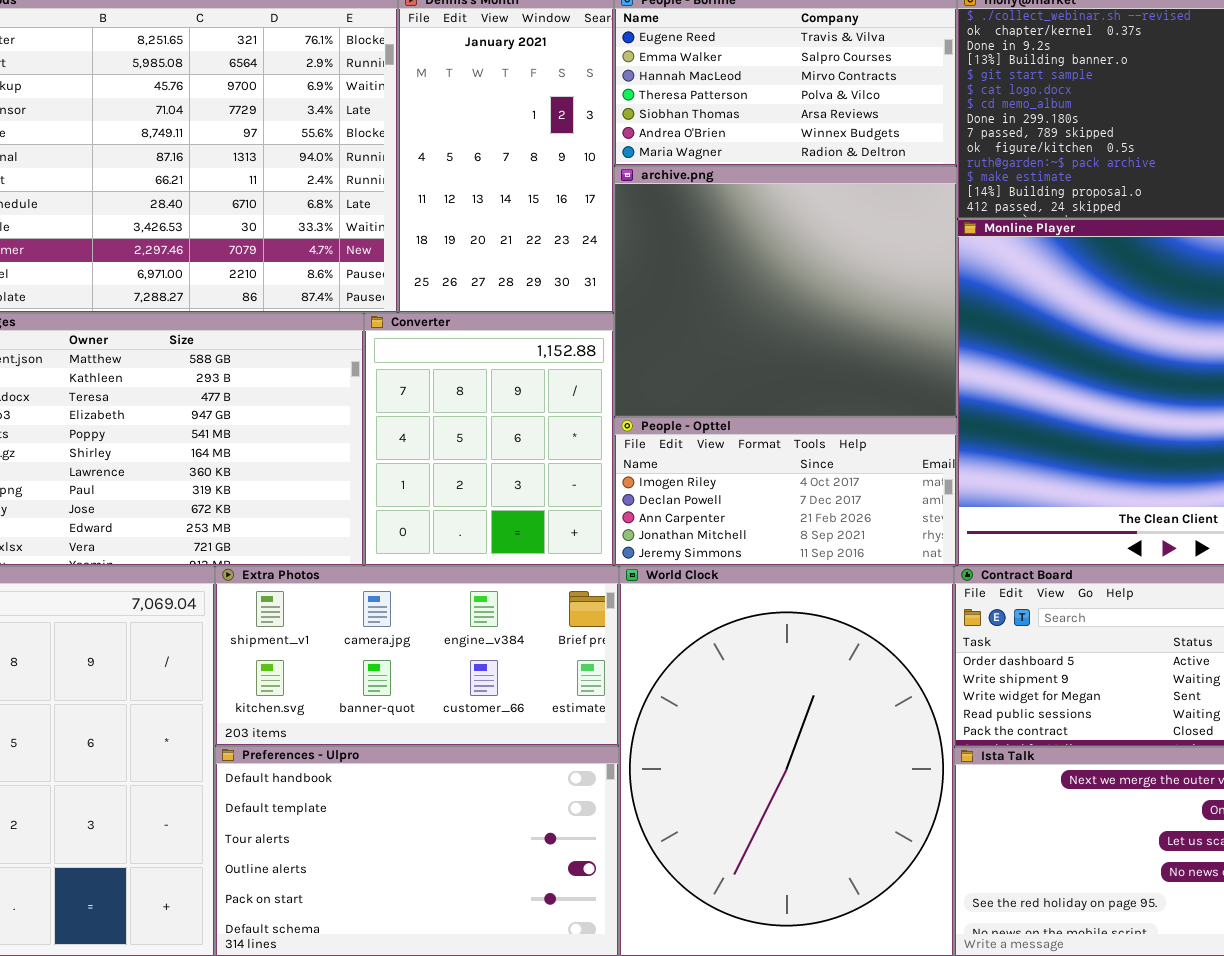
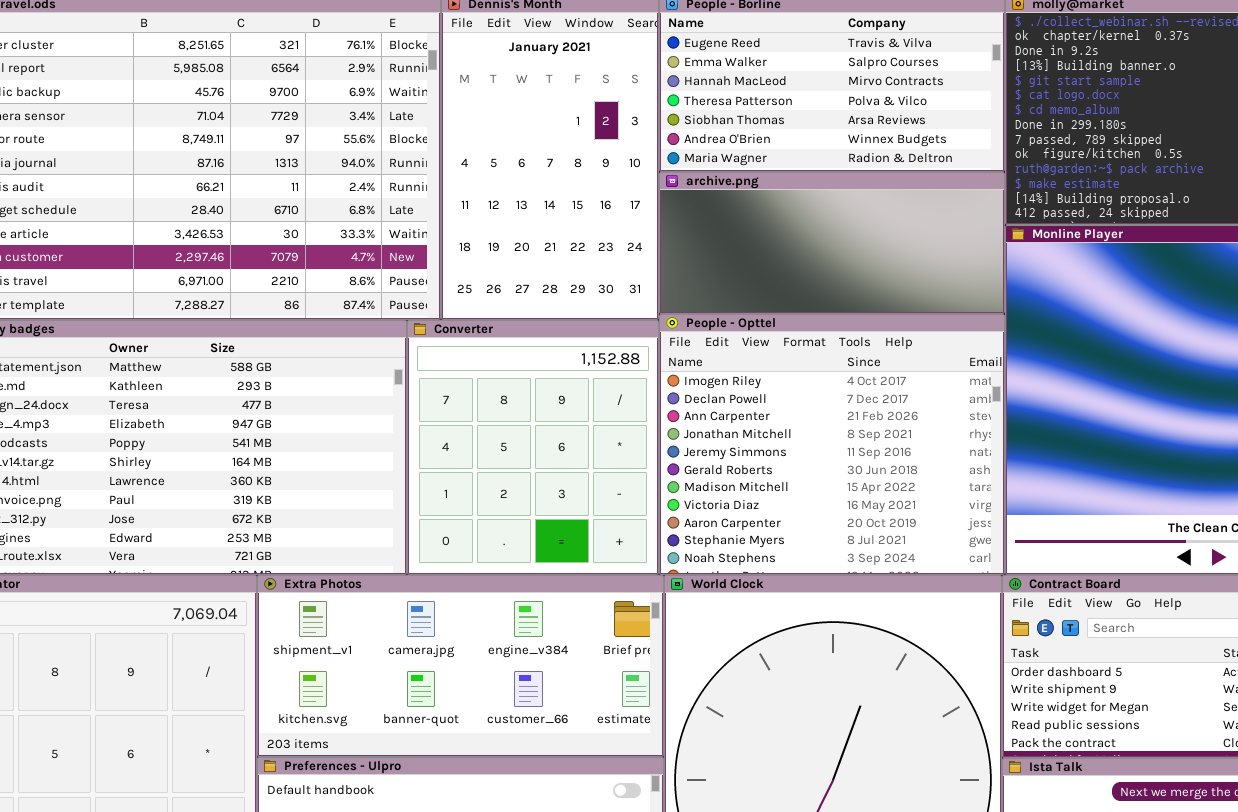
archive.png: [614,166,957,417] -> [659,172,1005,314], resized
People - Opttel: [614,417,957,566] -> [659,314,1005,575], resized

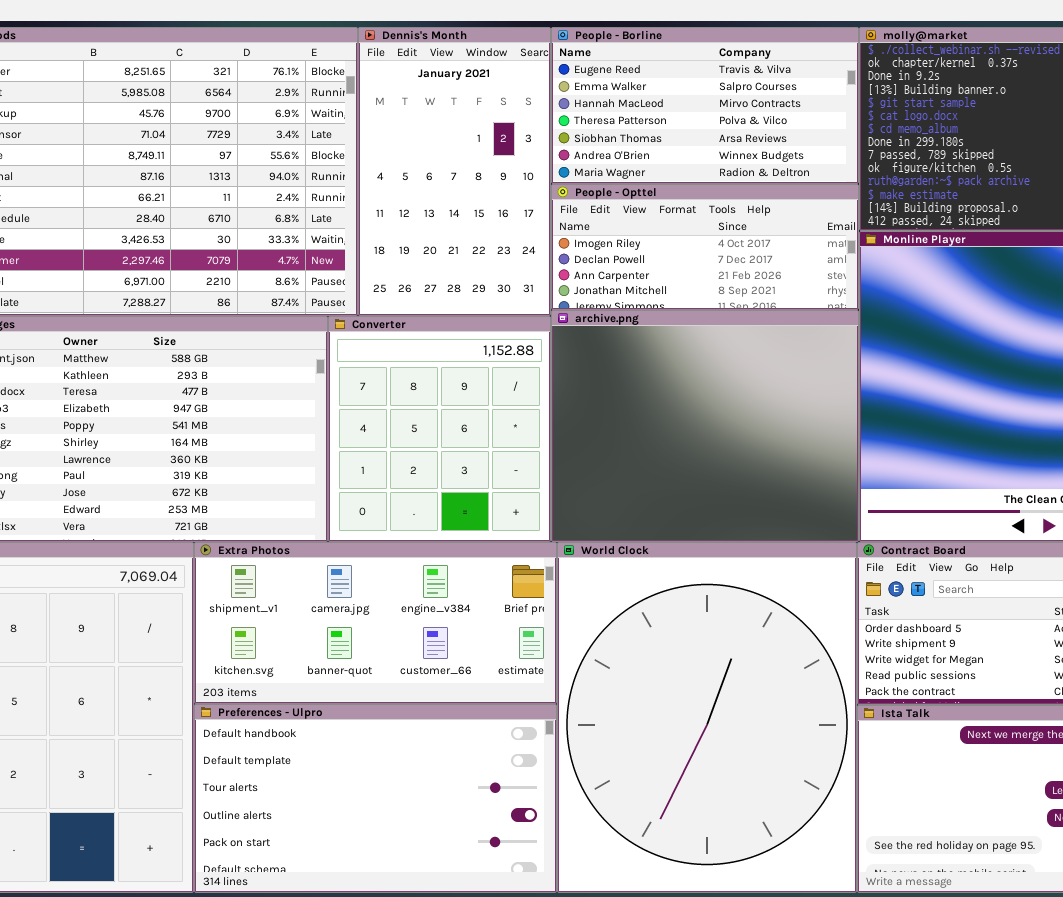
archive.png: [659,172,1005,314] -> [551,310,859,542], moved, resized
People - Opttel: [659,314,1005,575] -> [551,184,859,310], moved, resized

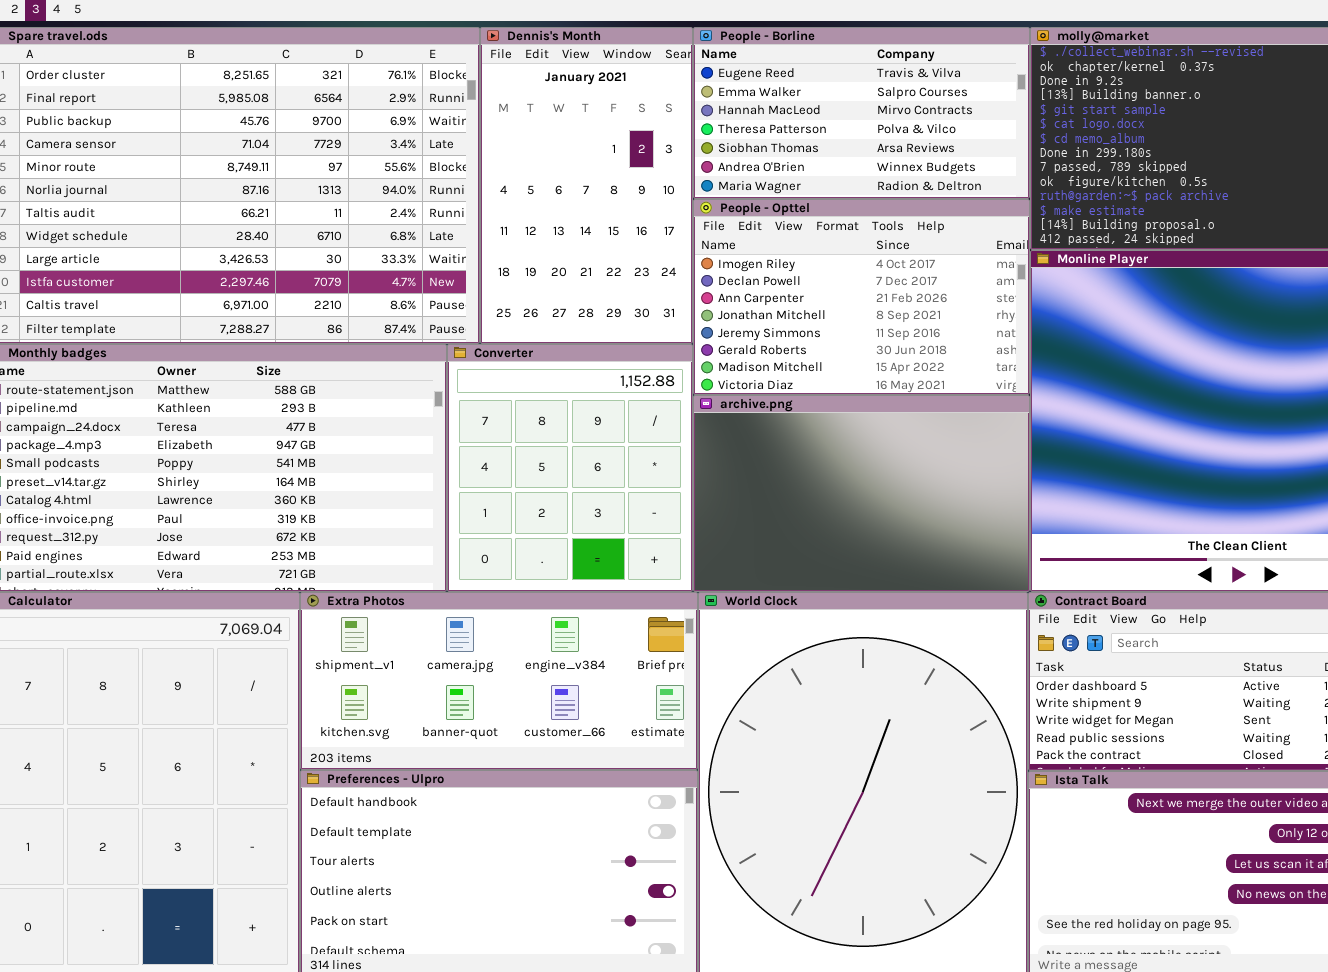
People - Opttel: [551,184,859,310] -> [693,199,1030,395], resized
archive.png: [551,310,859,542] -> [693,395,1030,592], resized

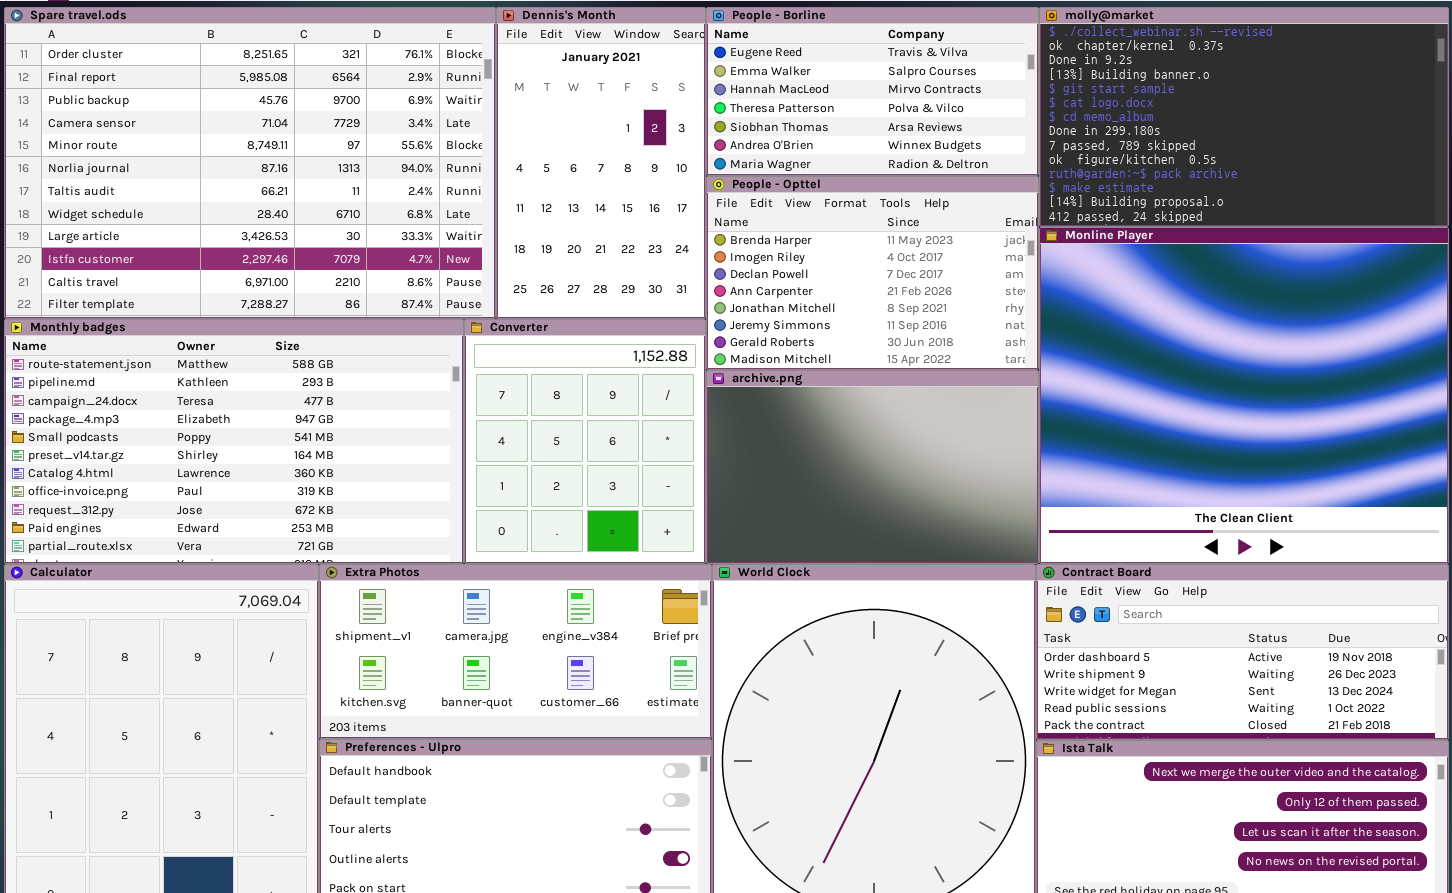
People - Opttel: [693,199,1030,395] -> [706,176,1039,370], scrolled up 1 row

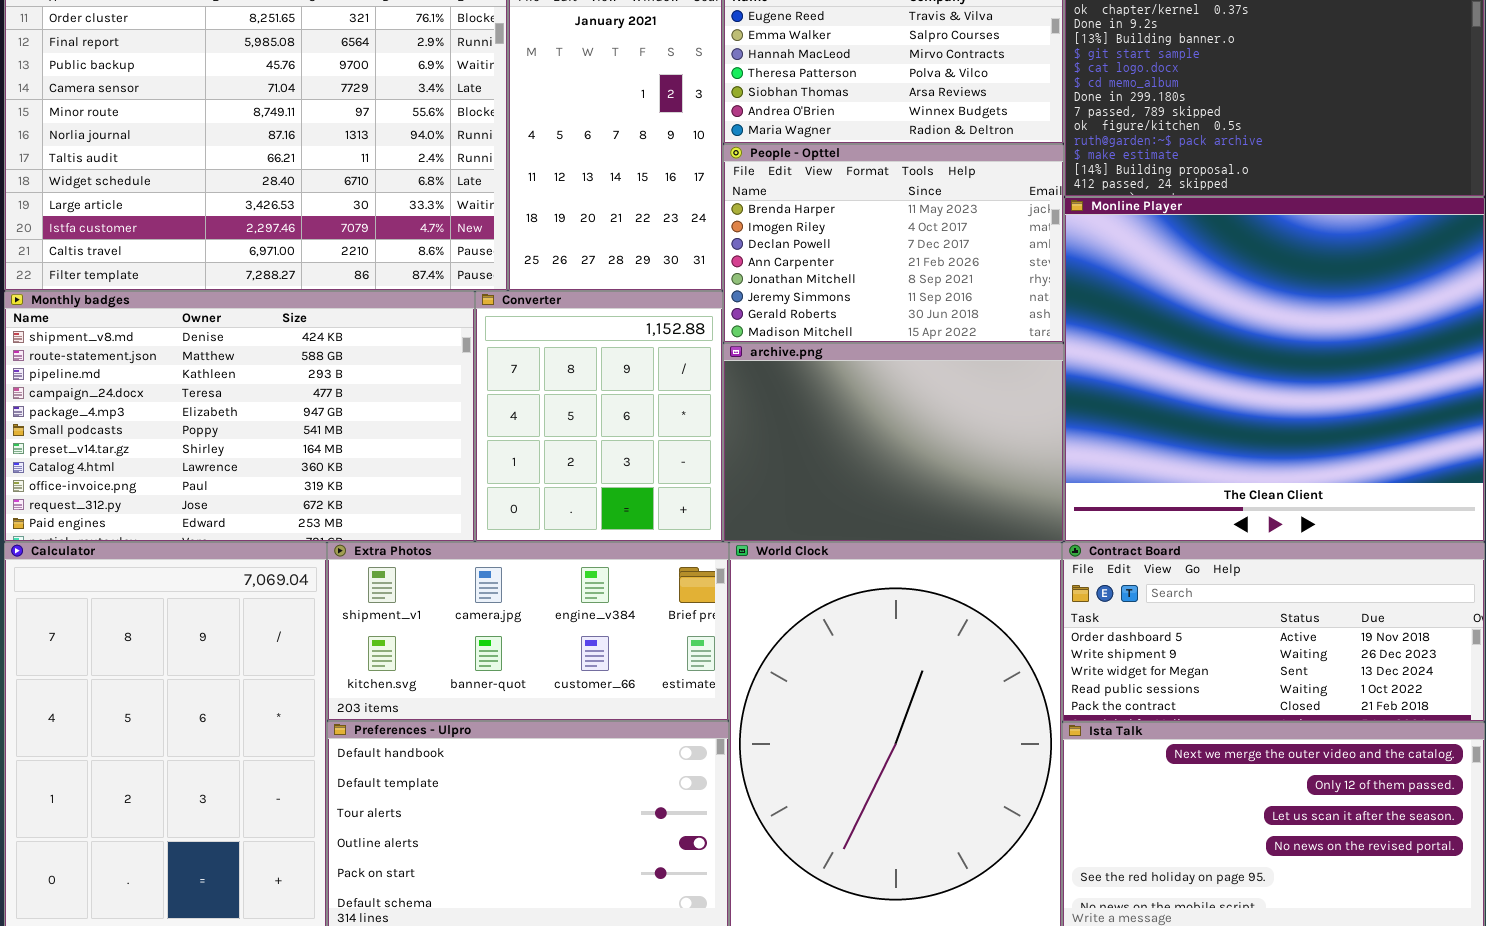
Monthly badges: [4,319,464,564] -> [4,291,475,542], scrolled up 1 row

